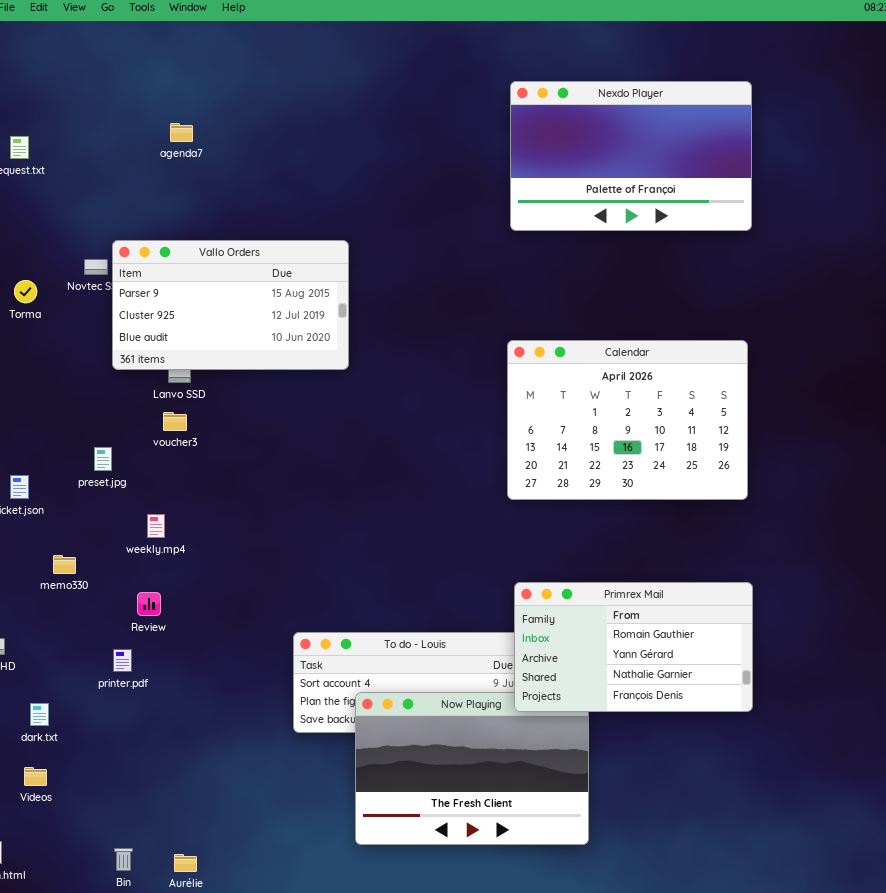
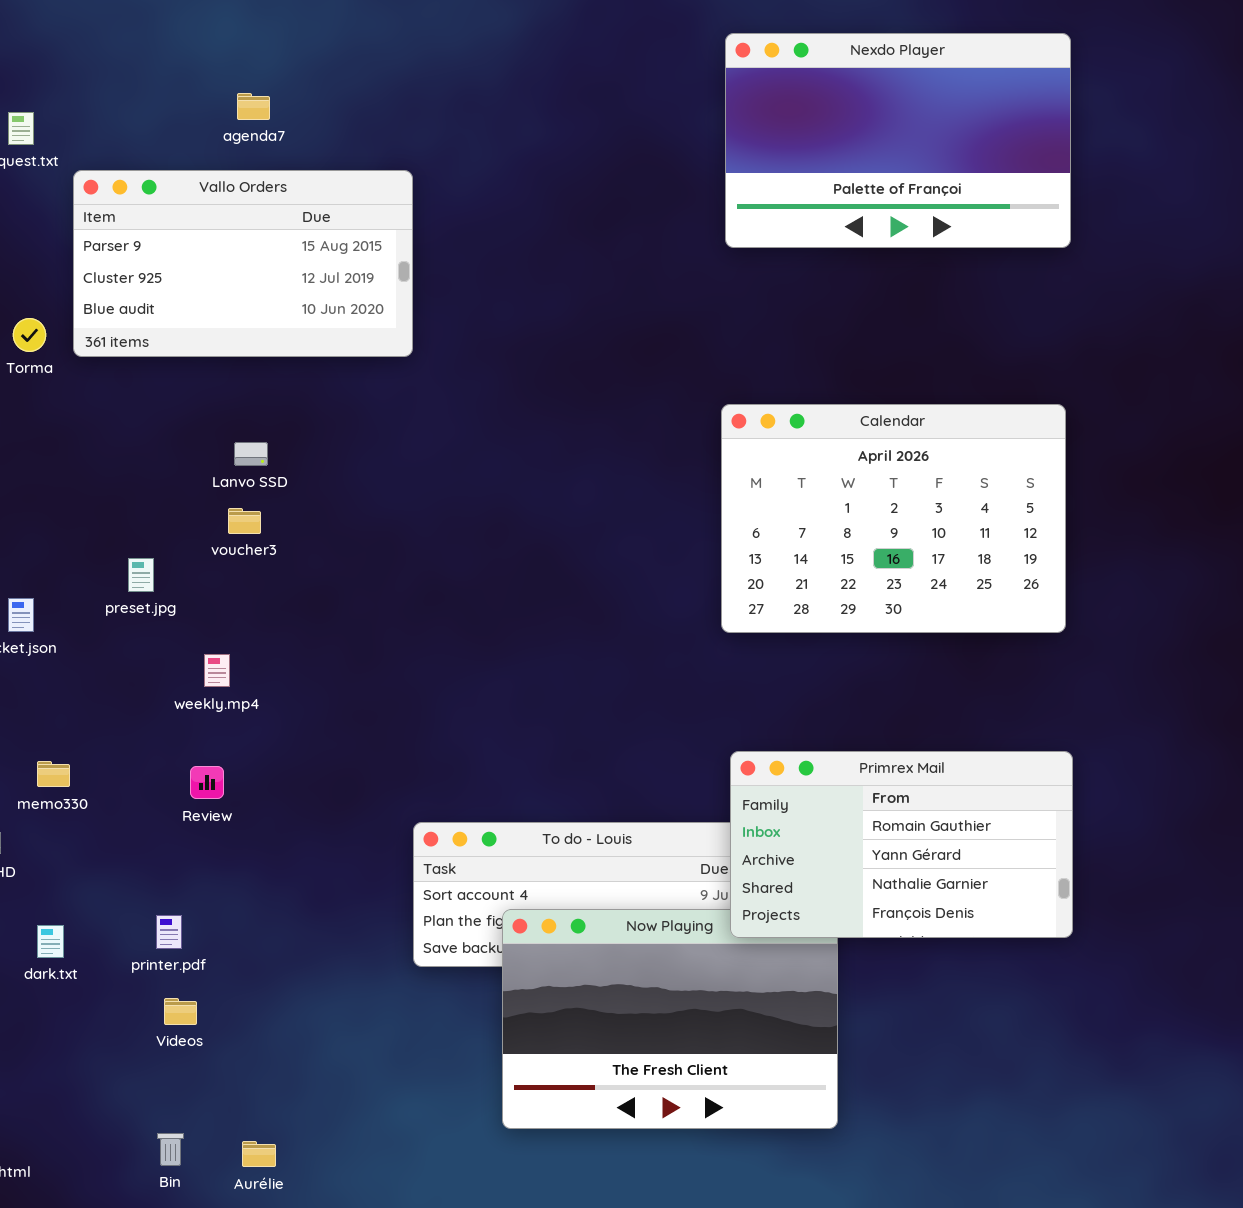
Vallo Orders: [112,240,349,370] -> [73,170,413,357], moved
memo330: [53,555,76,574] -> [37,761,70,787], moved
printer.pdf: [113,649,132,672] -> [156,915,182,949], moved
Videos: [24,767,47,786] -> [164,998,197,1025], moved

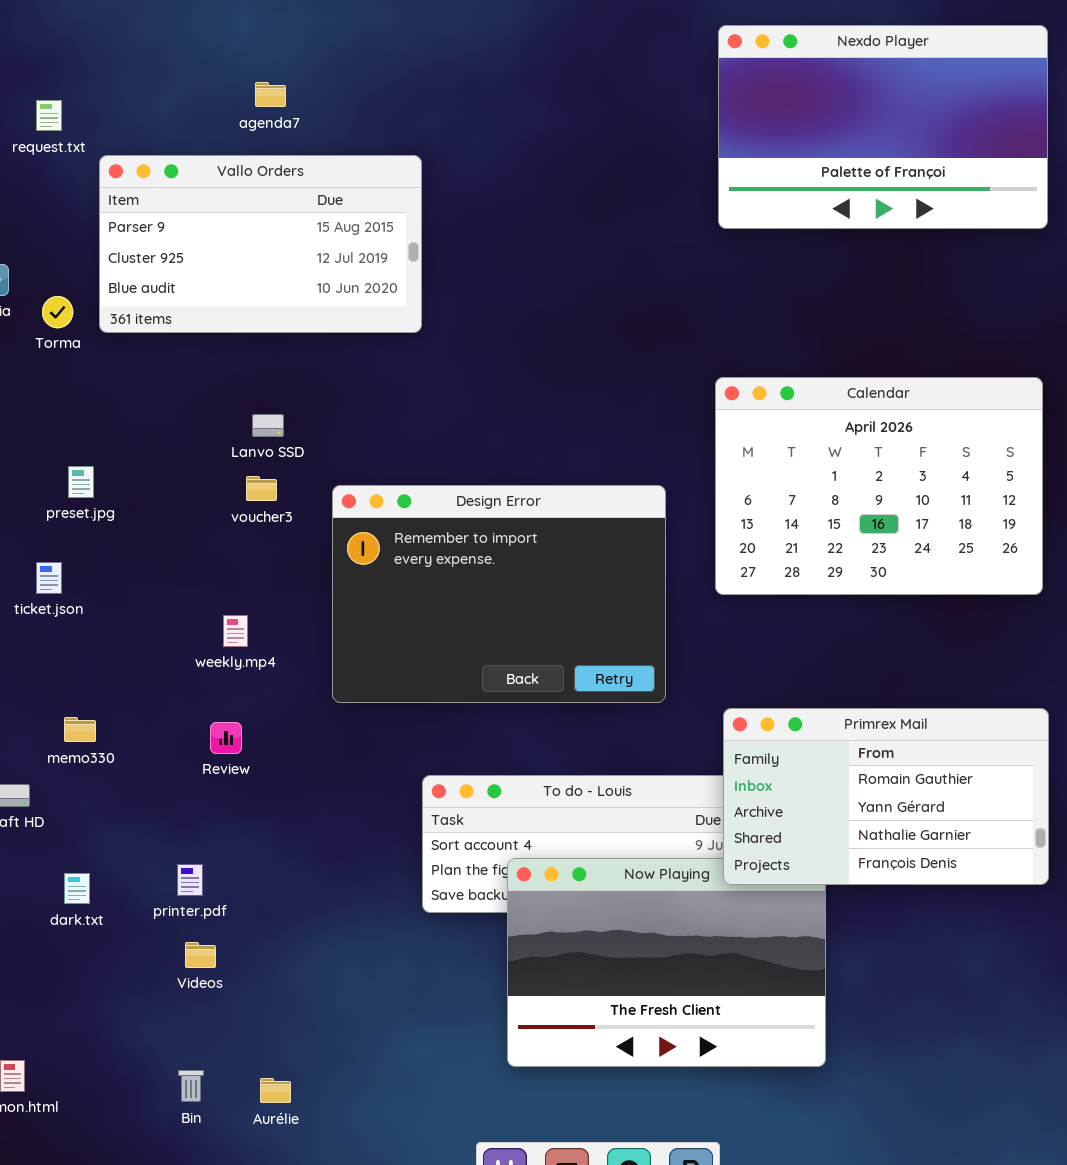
Design Error: none -> [332,485,666,703], opened
preset.jpg: [128,558,154,592] -> [68,466,94,498], moved

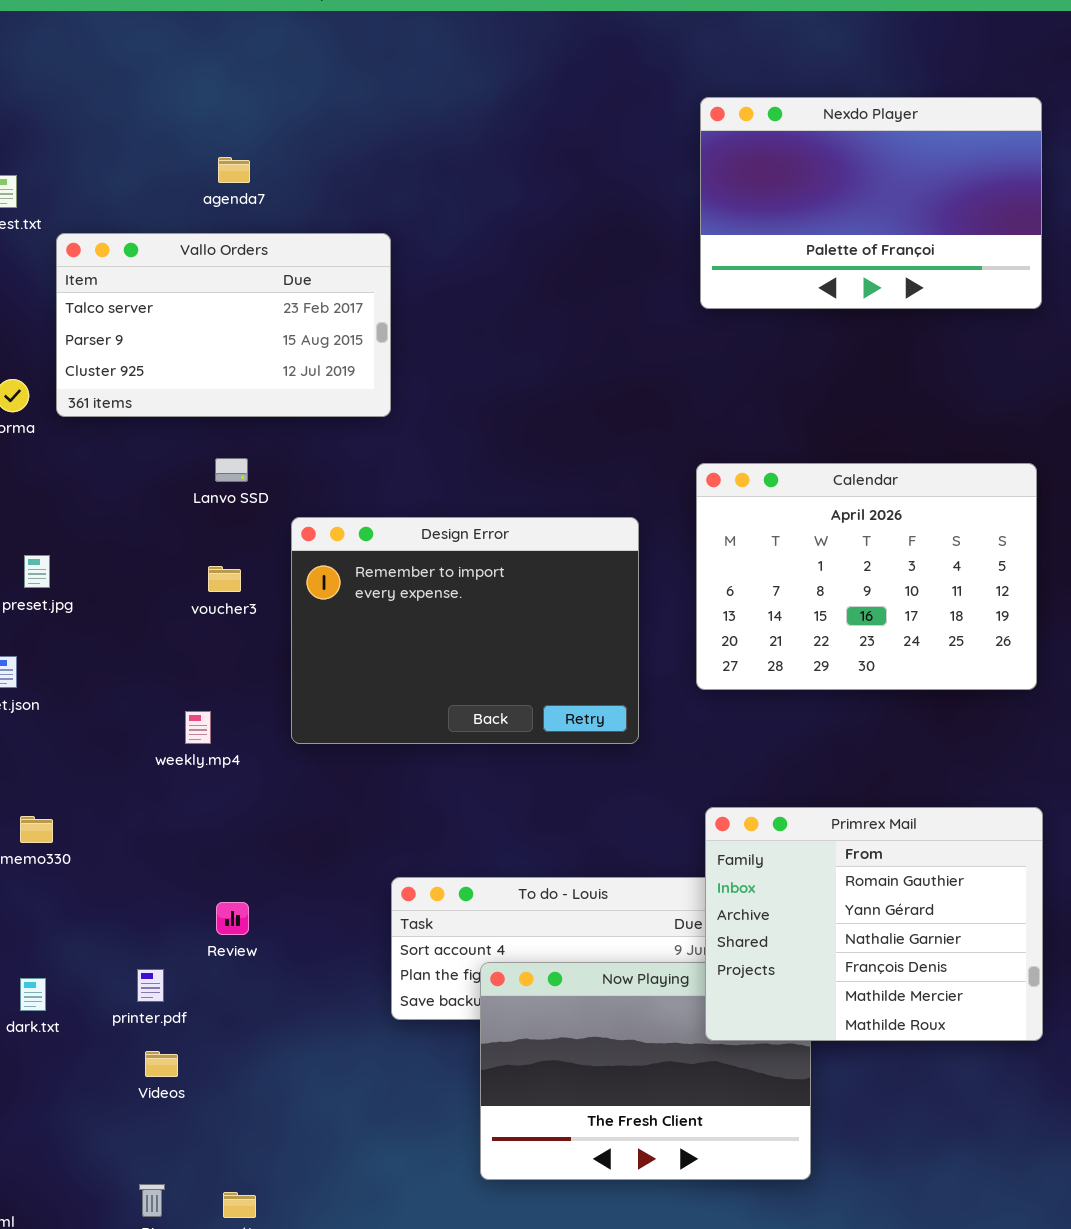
Vallo Orders: [99,155,422,333] -> [56,233,391,417], scrolled up 1 row
Lanvo SSD: [252,414,284,437] -> [215,458,248,482], moved
Design Error: [332,485,666,703] -> [291,517,639,744], moved
Primrex Mail: [723,708,1049,885] -> [705,807,1043,1041], resized
Review: [210,722,242,754] -> [216,902,249,935], moved

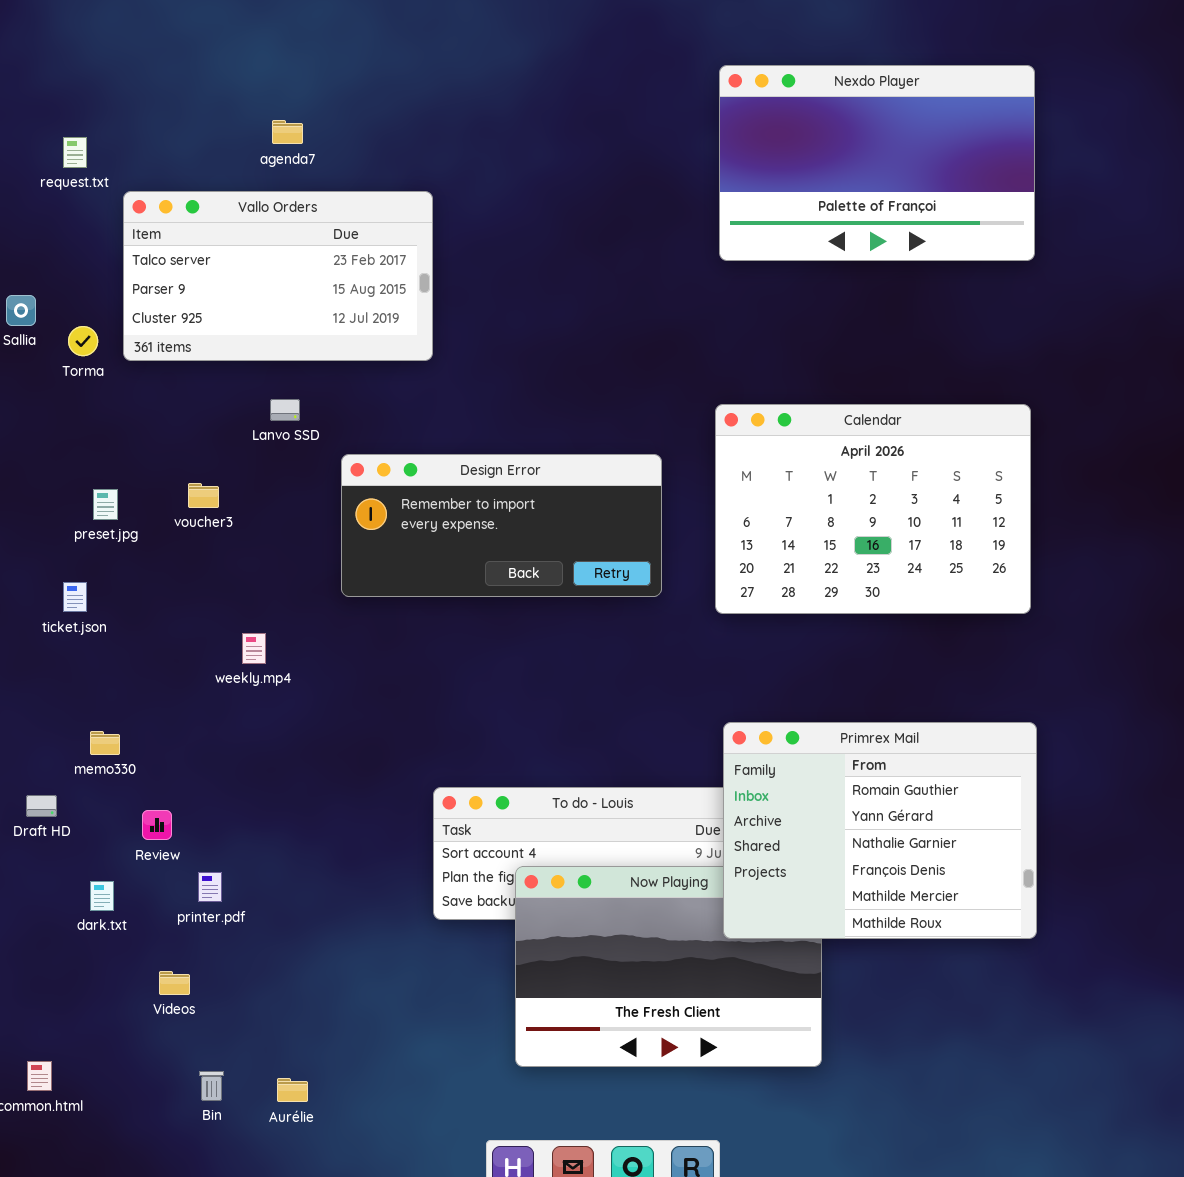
Design Error: [291,517,639,744] -> [341,454,662,597], resized
voucher3: [208,566,241,592] -> [188,483,219,508], moved
Review: [216,902,249,935] -> [142,810,172,840], moved
Videos: [145,1051,178,1077] -> [159,971,190,995], moved

